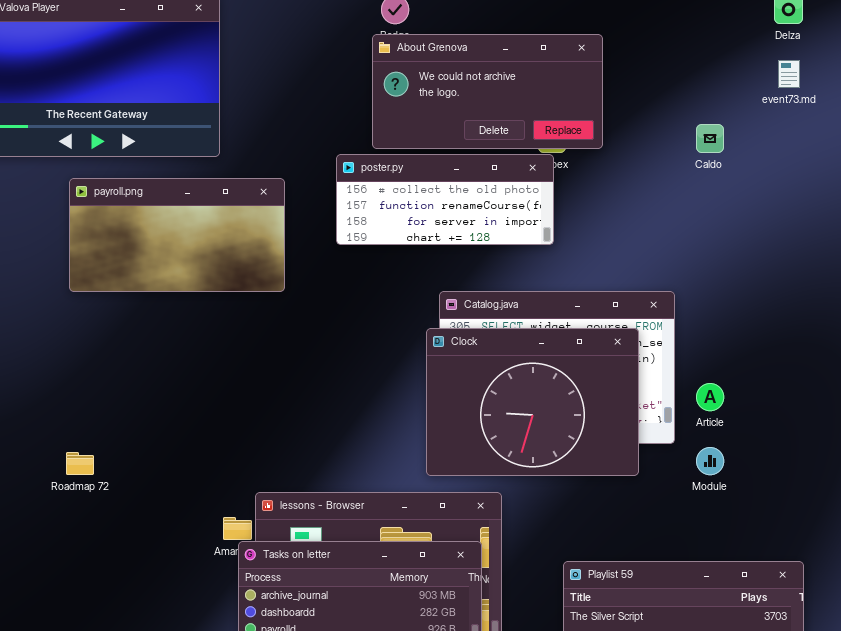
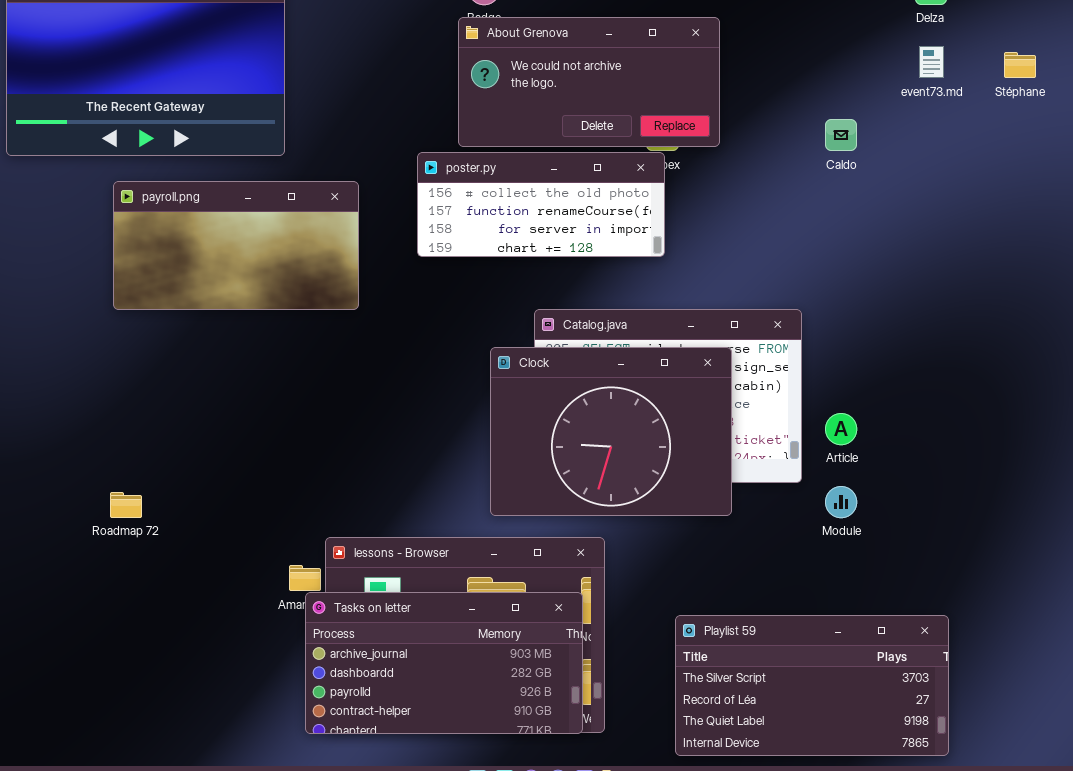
Clock: [426,328,639,476] -> [490,347,732,516], moved

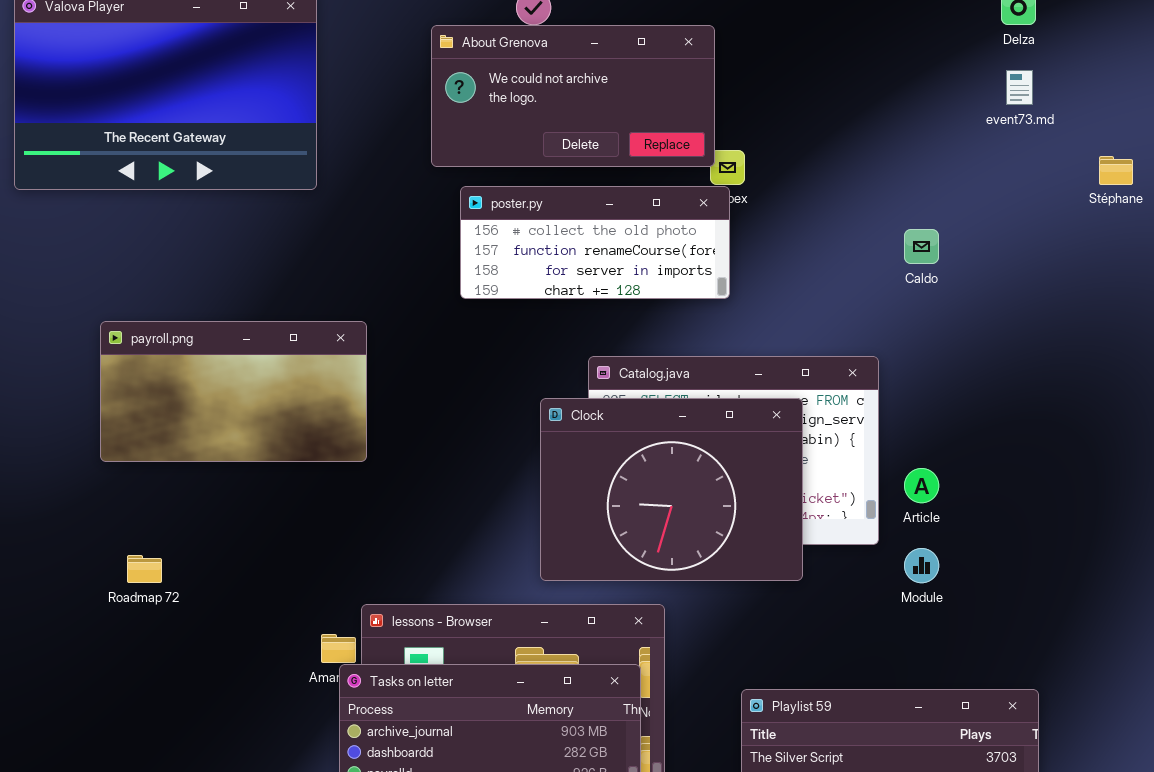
About Grenova: [458,17,720,147] -> [431,25,715,167], moved
Stéphane: [1004,52,1036,78] -> [1099,156,1133,185], moved
Caldo: [825,119,857,151] -> [904,229,939,264], moved
payroll.png: [113,181,359,310] -> [100,321,367,462], moved

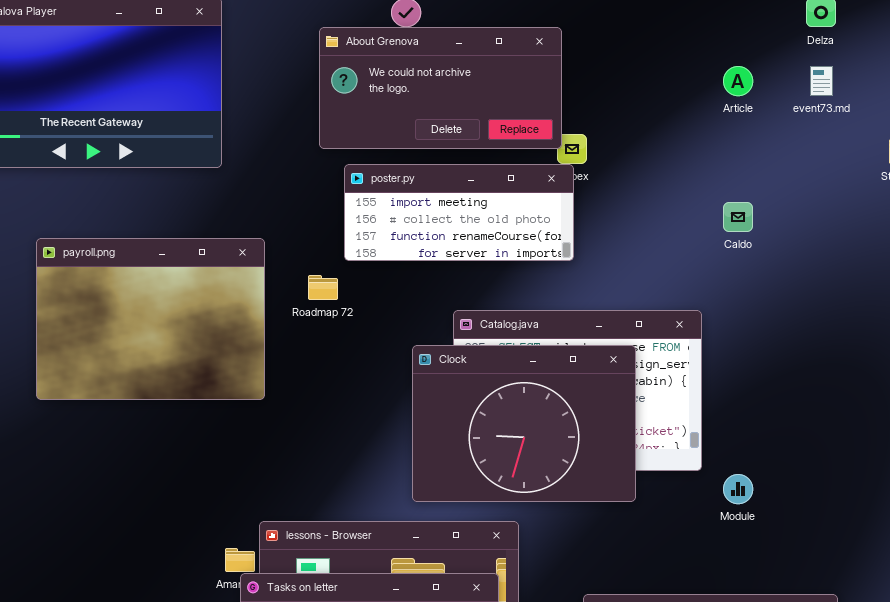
poster.py: [460,186,730,299] -> [344,164,574,261], scrolled up 1 row
payroll.png: [100,321,367,462] -> [36,238,265,400], resized
Article: [904,468,939,503] -> [723,66,753,96], moved
Roadmap 72: [127,555,162,583] -> [308,275,338,300], moved

